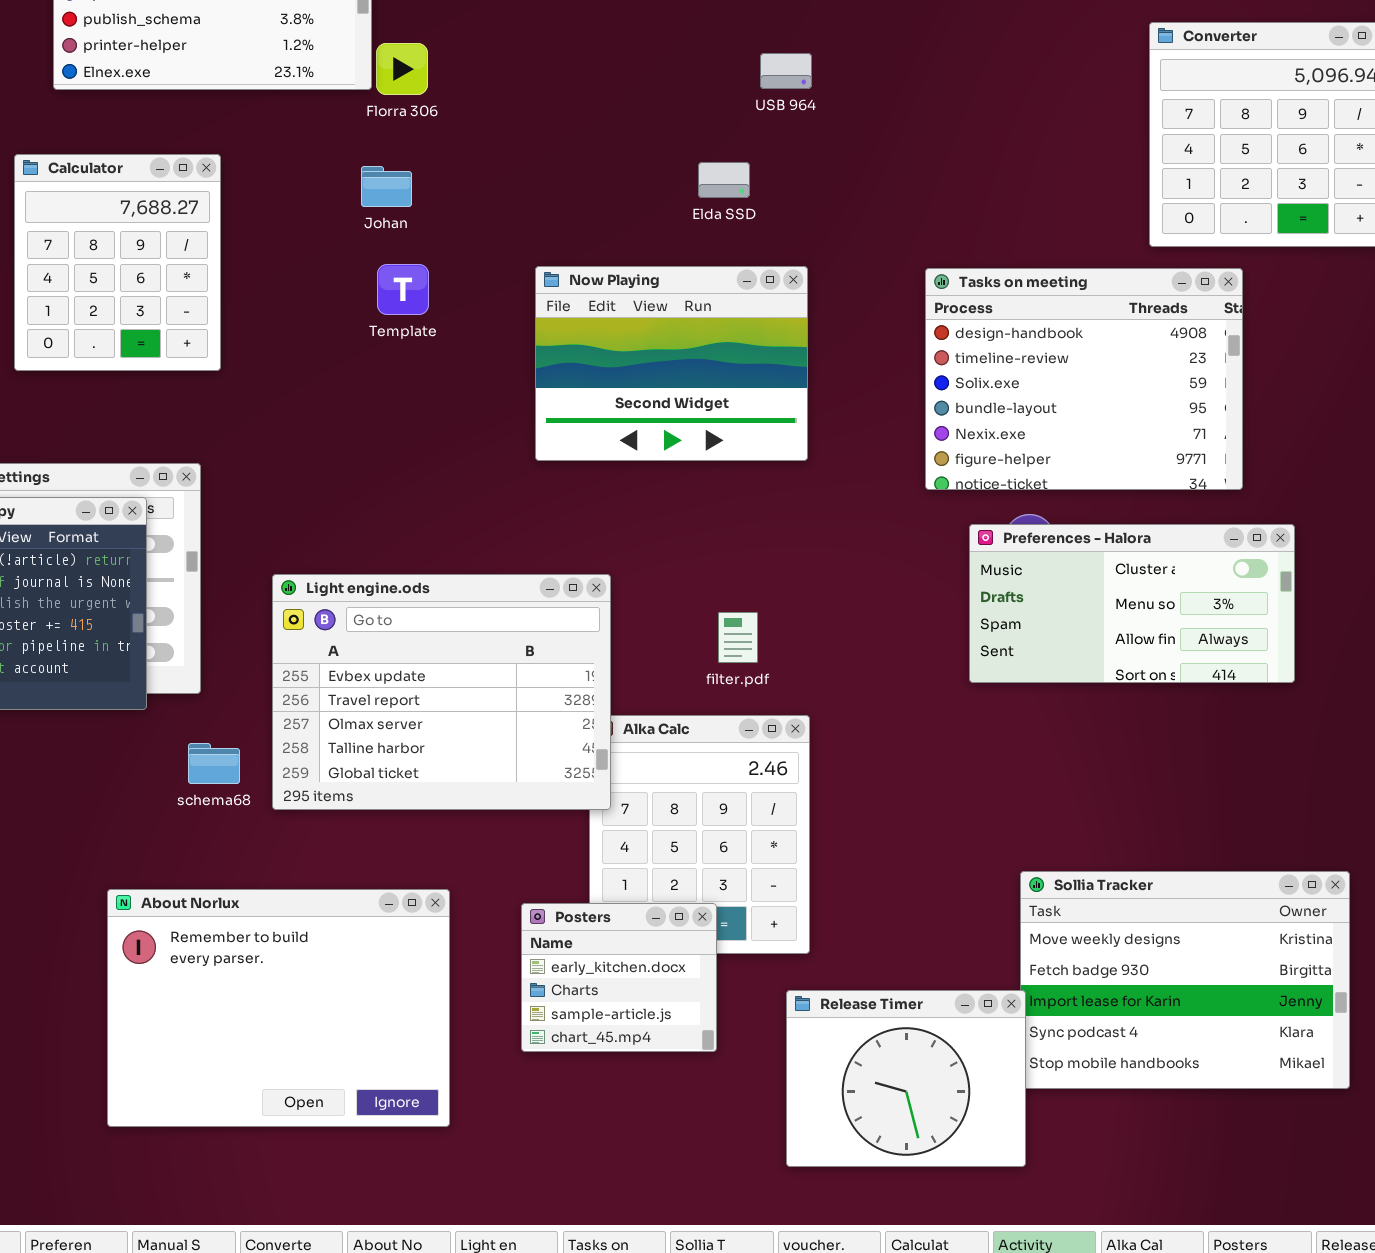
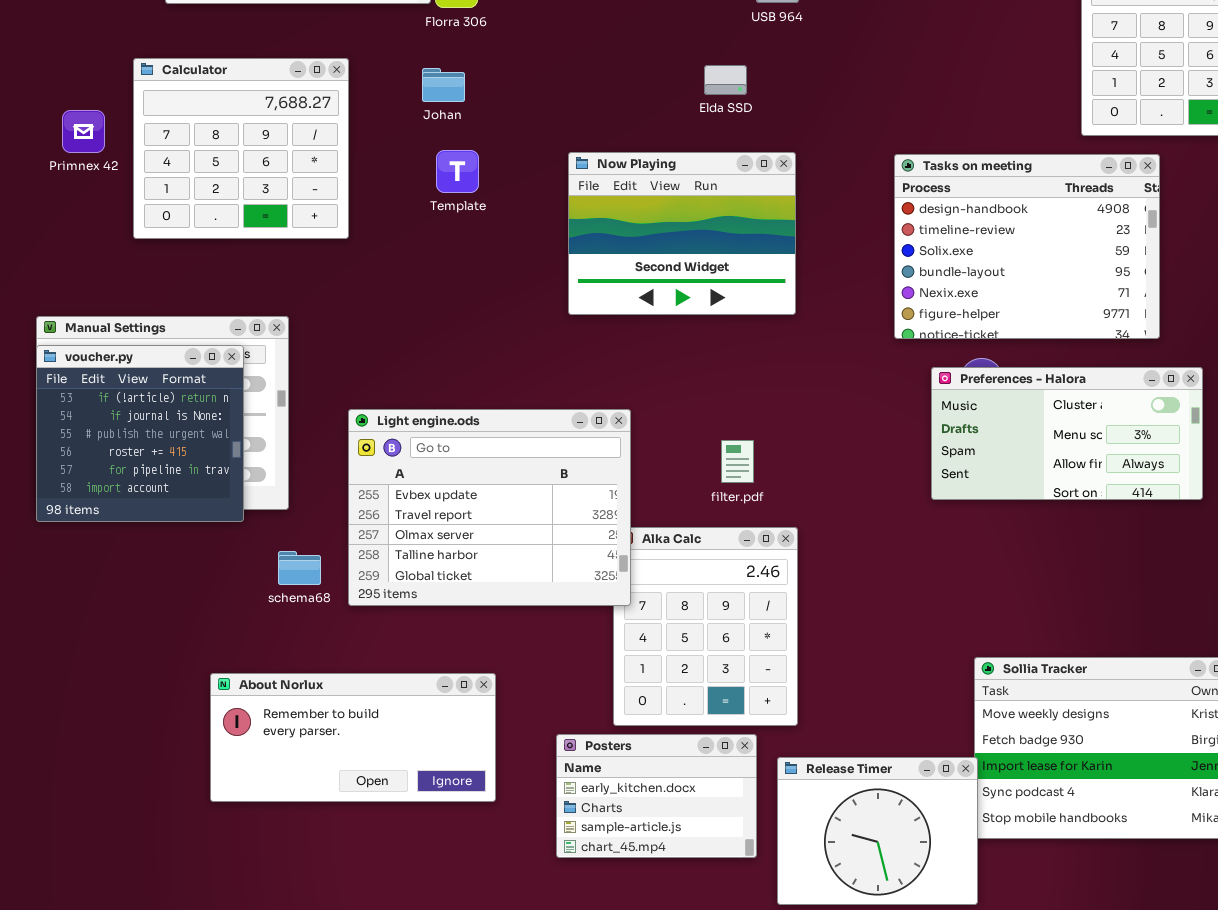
Calculator: [14,154,221,371] -> [133,58,349,239], resized
About Norlux: [107,889,450,1127] -> [210,673,496,802], resized
Posters: [521,903,717,1052] -> [556,734,757,858], moved, resized

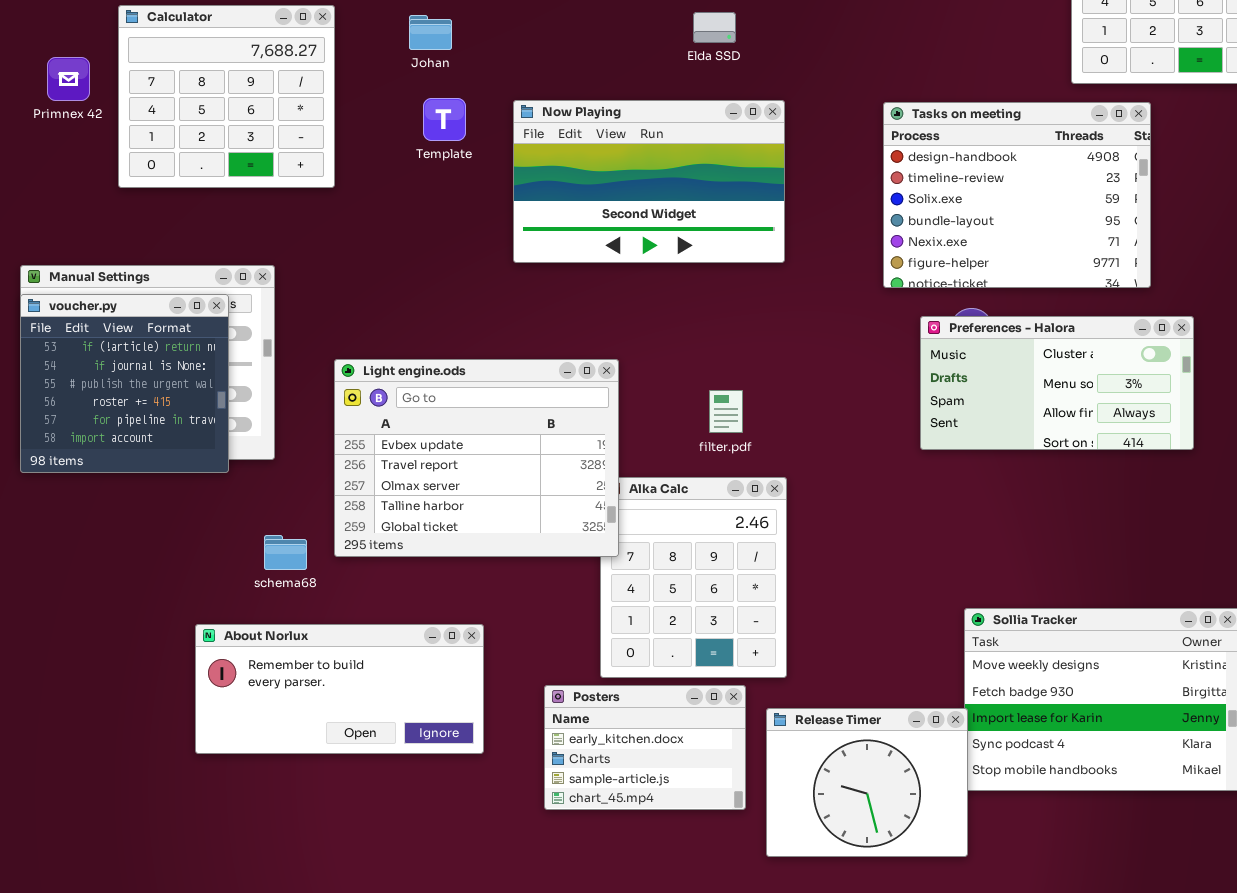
Now Playing: [568,152,796,315] -> [513,100,785,263], resized
schema68: [278,551,321,585] -> [264,535,307,570], moved

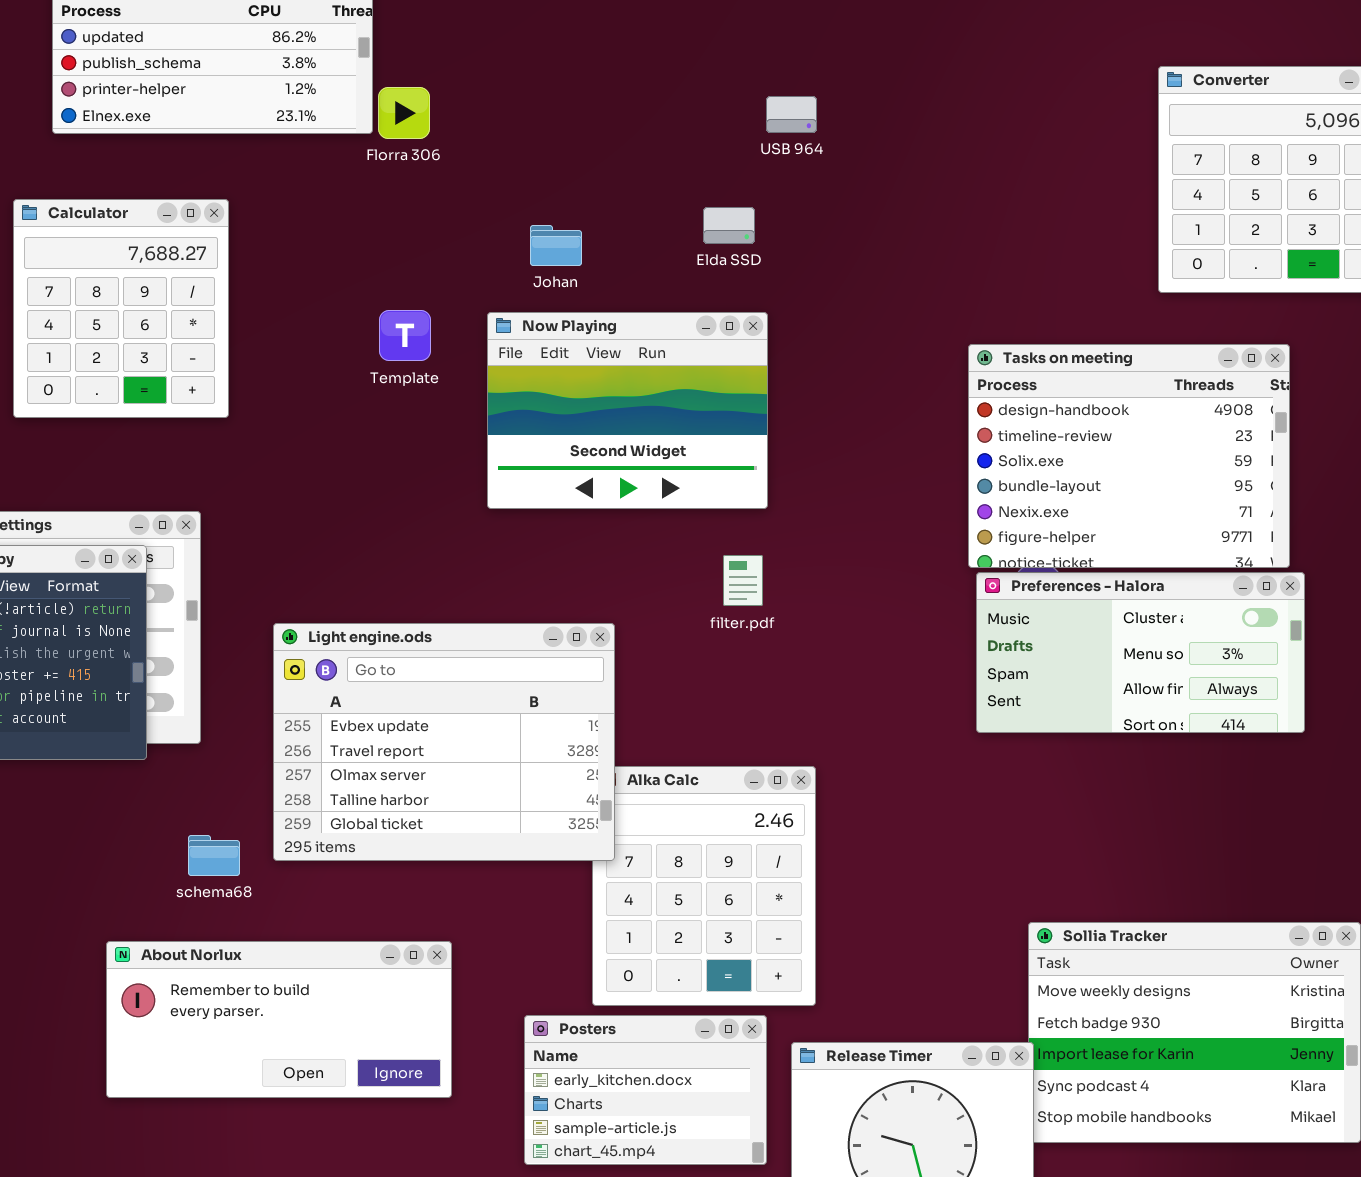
Calculator: [118,5,335,188] -> [13,199,229,418], resized
Johan: [409,15,452,50] -> [530,225,582,266], moved
Now Playing: [513,100,785,263] -> [487,312,768,509], resized
Tasks on meeting: [883,102,1151,288] -> [968,344,1290,568], moved
filter.pdf: [709,390,743,433] -> [723,555,763,606], moved

